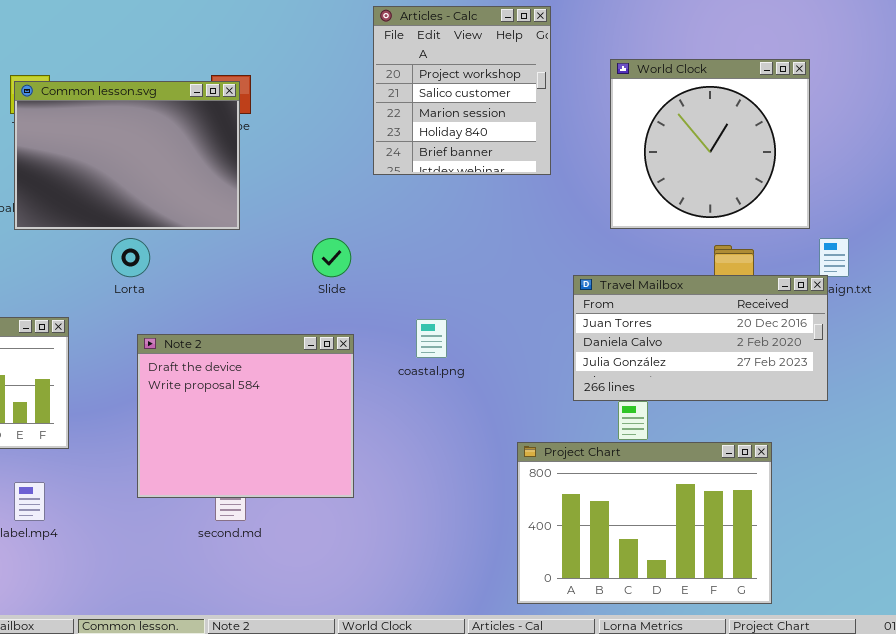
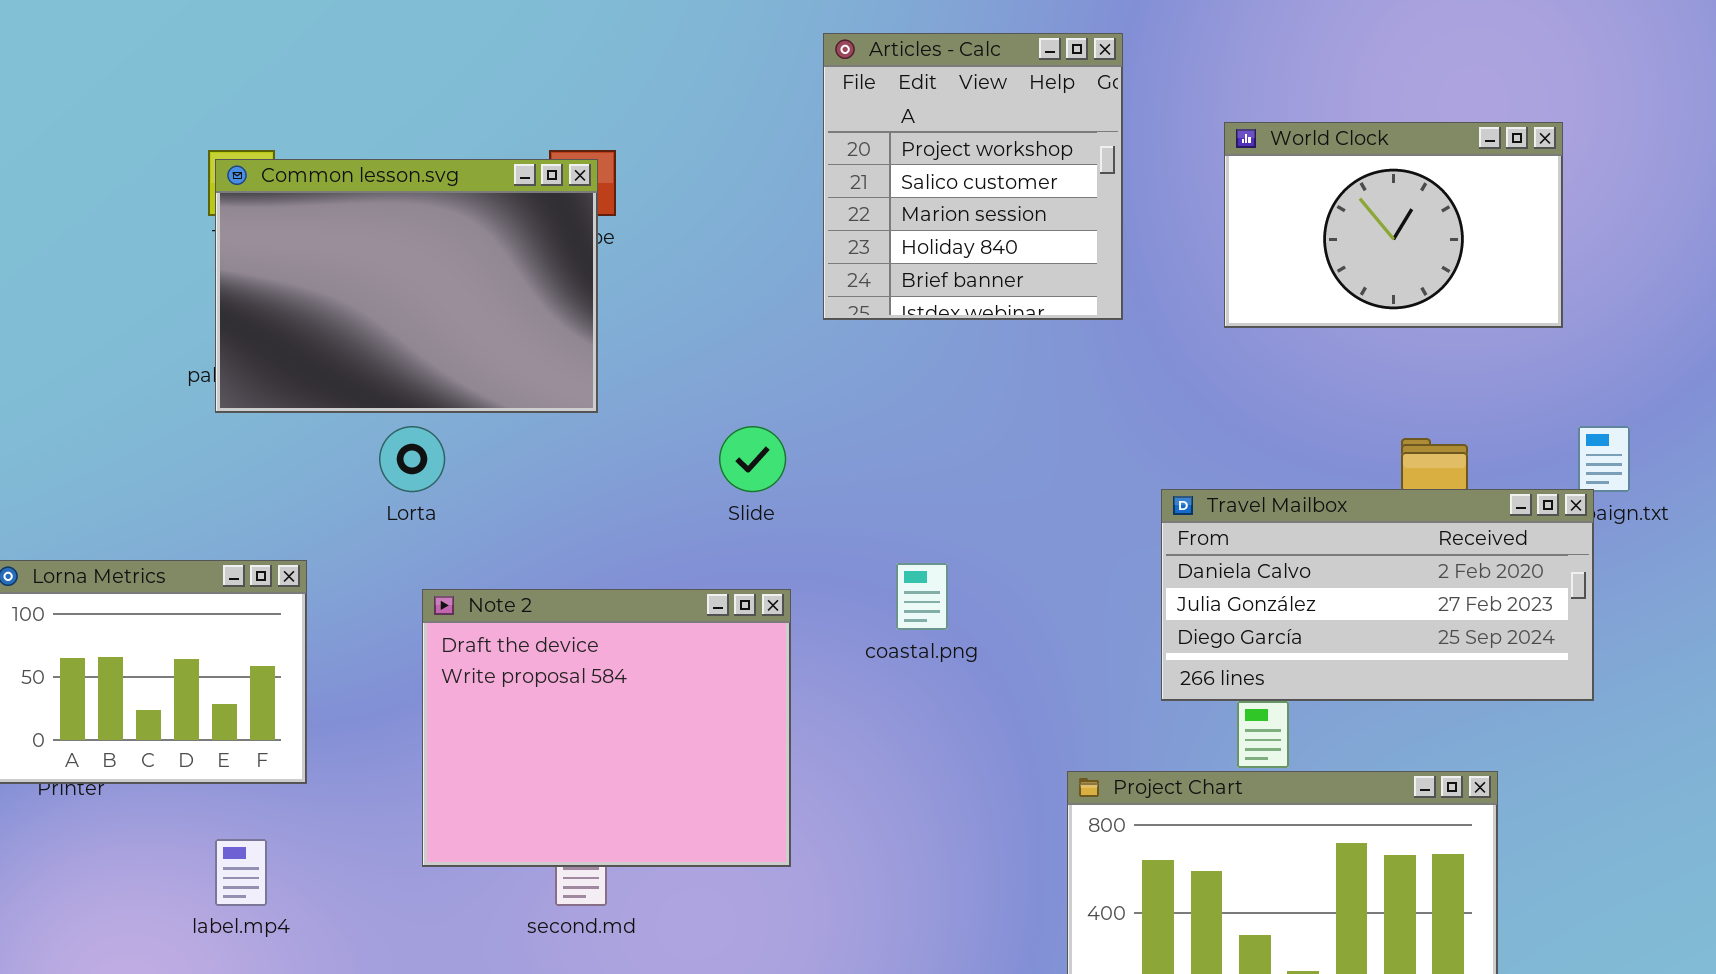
World Clock: [610,59,810,229] -> [1224,122,1563,328], resized
Travel Mailbox: [573,275,828,401] -> [1161,489,1594,701], scrolled down 1 row

